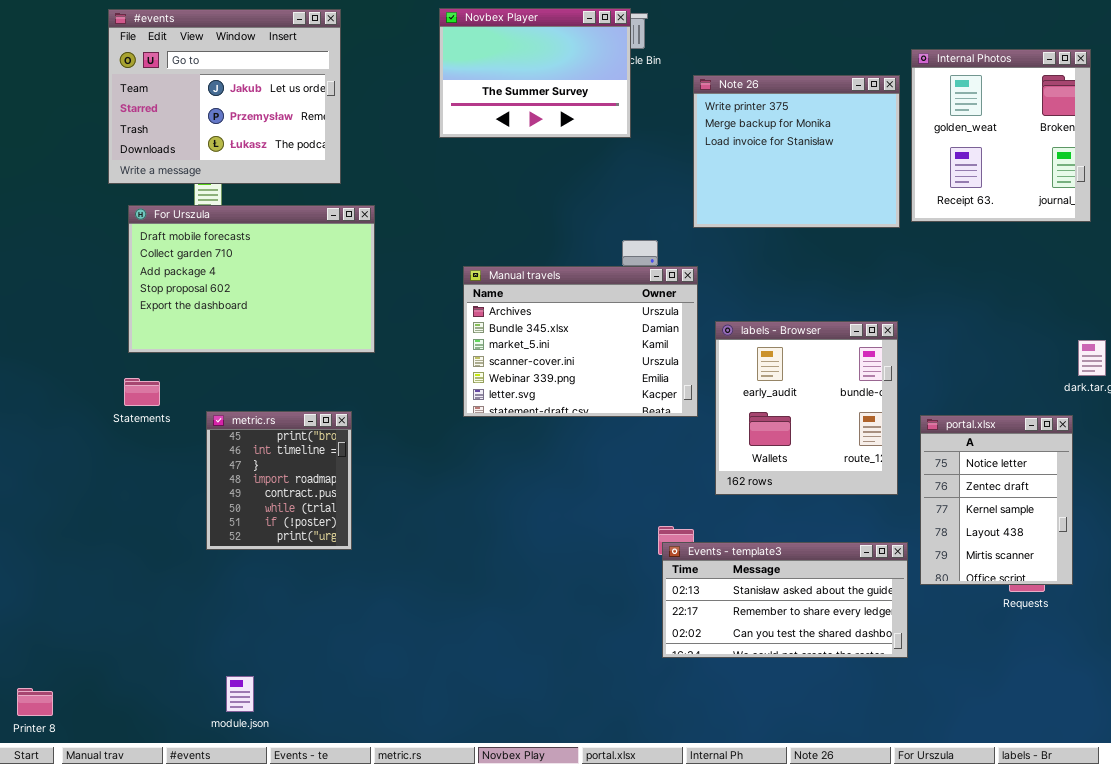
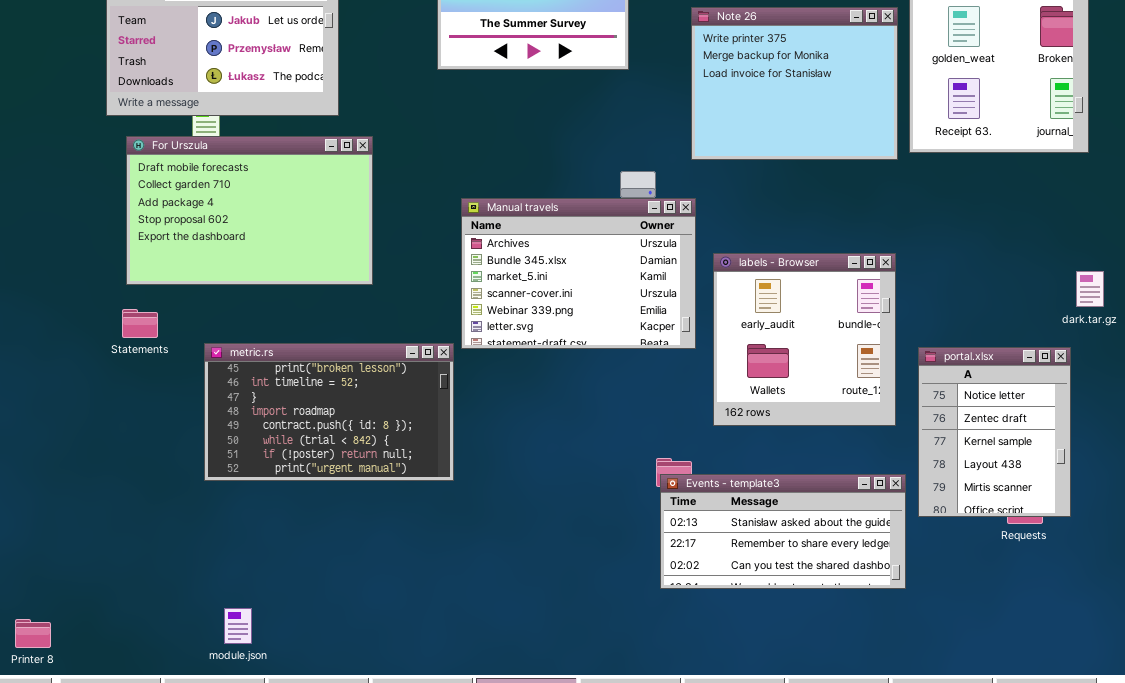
metric.rs: [206,411,352,550] -> [204,343,454,481], resized

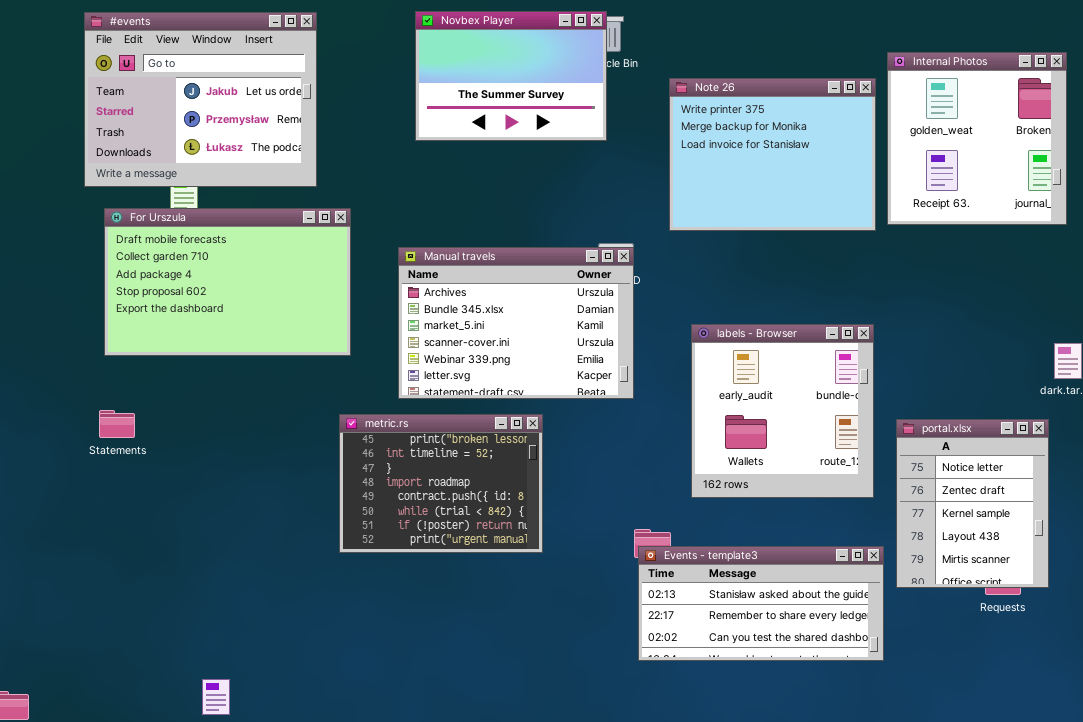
Manual travels: [461,198,696,349] -> [398,247,634,399], moved
Statements: [122,309,158,338] -> [99,410,135,438], moved
metric.rs: [204,343,454,481] -> [339,414,543,553], moved, resized

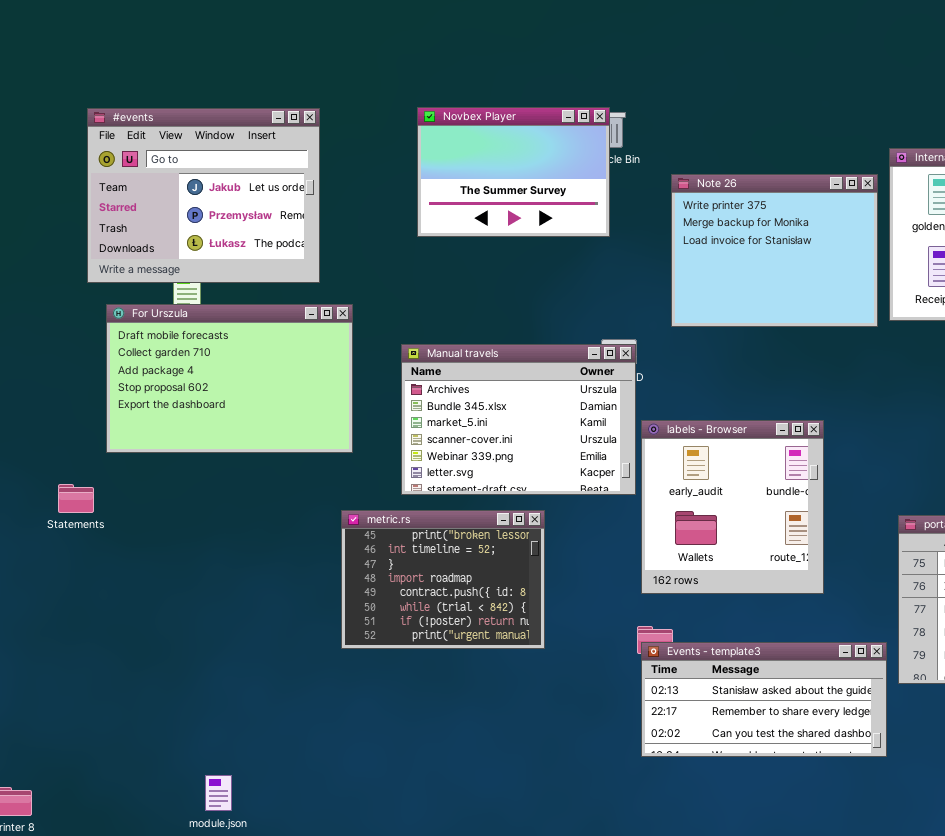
labels - Browser: [691,324,874,498] -> [641,420,824,594], moved
Statements: [99,410,135,438] -> [58,484,94,513], moved

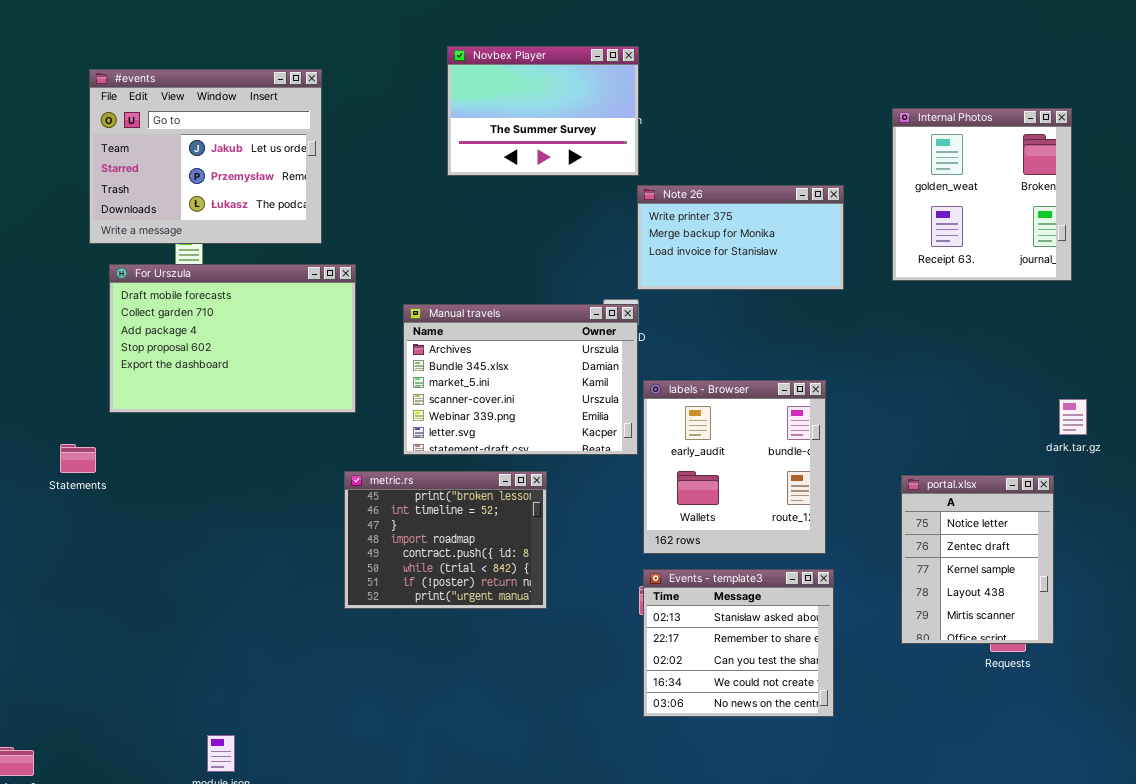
Novbex Player: [417,107,610,237] -> [447,46,639,176], moved
Note 26: [671,174,878,327] -> [637,185,844,290], moved, resized
Events - template3: [641,642,887,757] -> [643,569,834,717], resized

